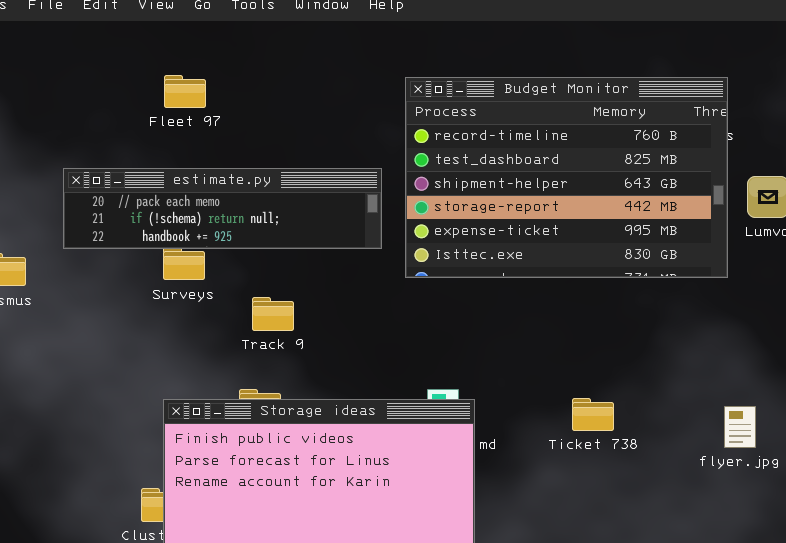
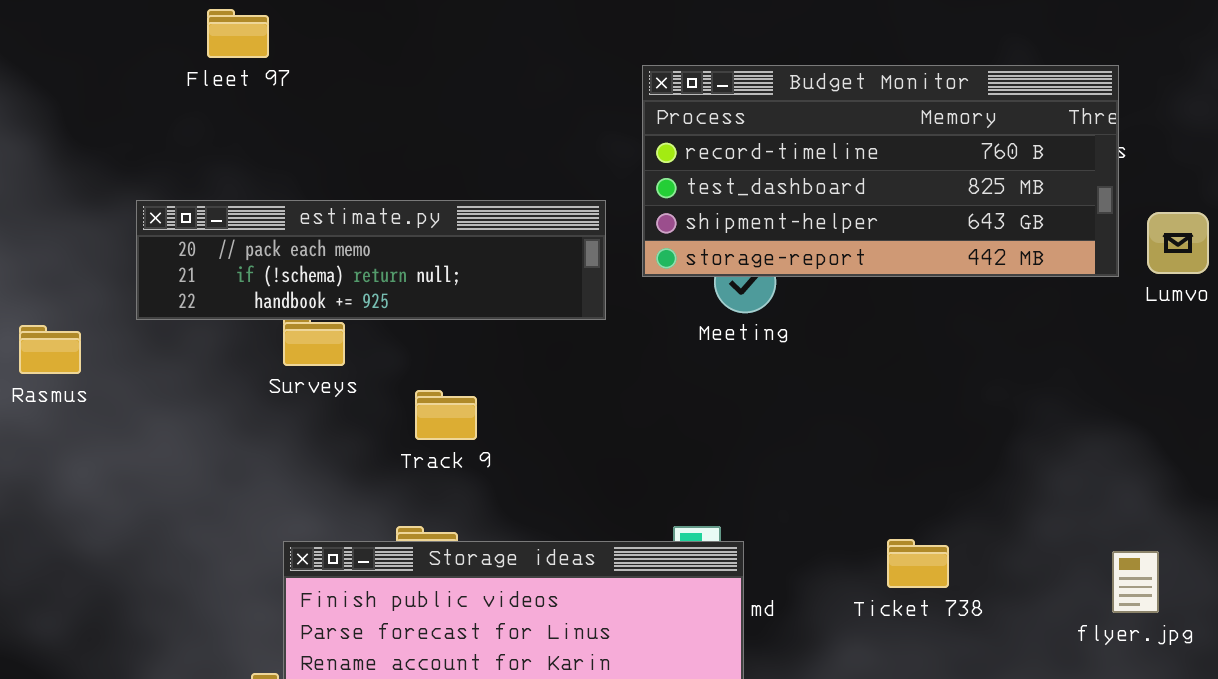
Fleet 97: [164,75,206,108] -> [207,9,269,58], moved
Budget Monitor: [405,77,728,278] -> [642,65,1119,277], resized

